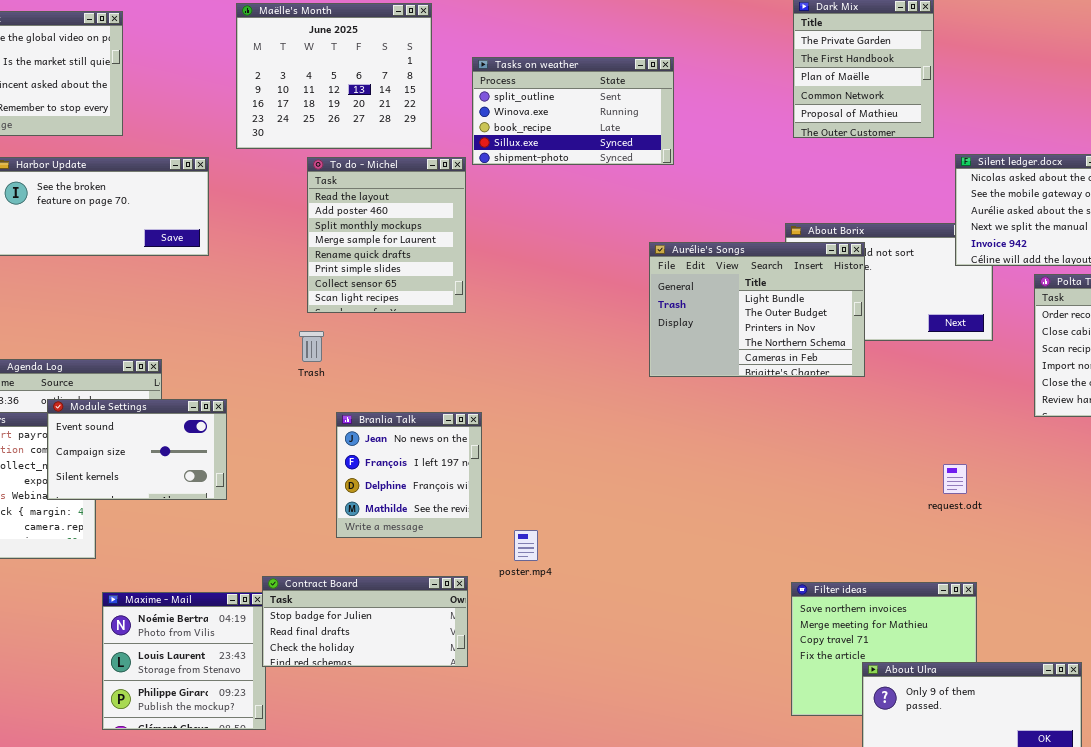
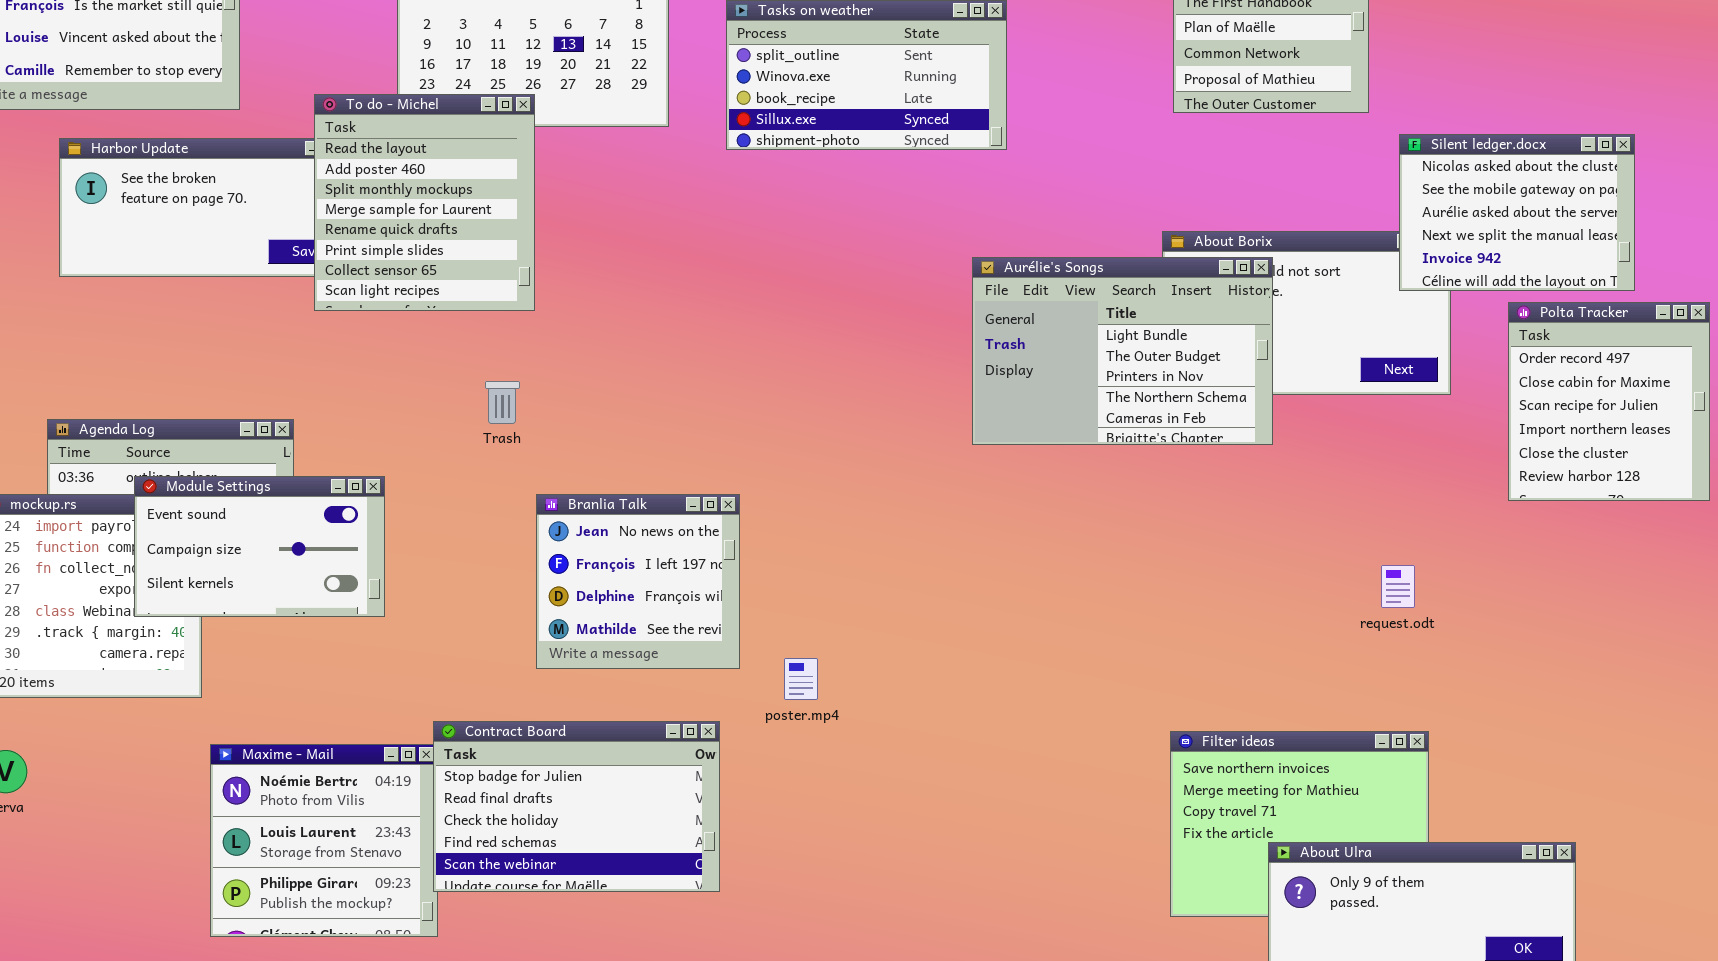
To do - Michel: [307,157,466,313] -> [314,94,535,311], moved
Contract Board: [262,576,468,667] -> [433,721,720,892], resized

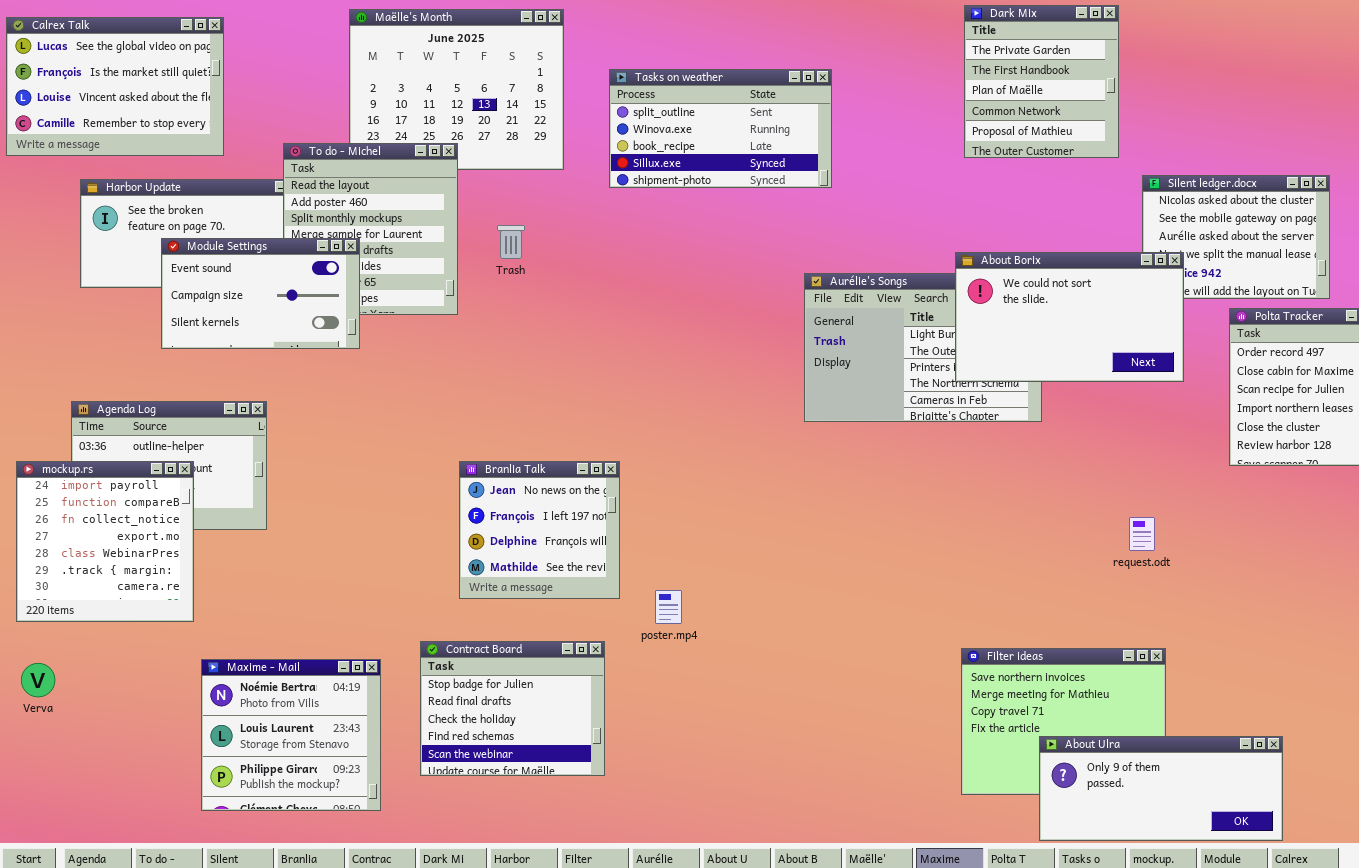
About Borix: [1162,231,1451,395] -> [955,252,1184,382], raised
Trash: [485,381,520,424] -> [497,225,525,259], moved
Module Settings: [134,476,385,617] -> [161,238,360,349], moved
Contract Board: [433,721,720,892] -> [420,641,605,776], resized

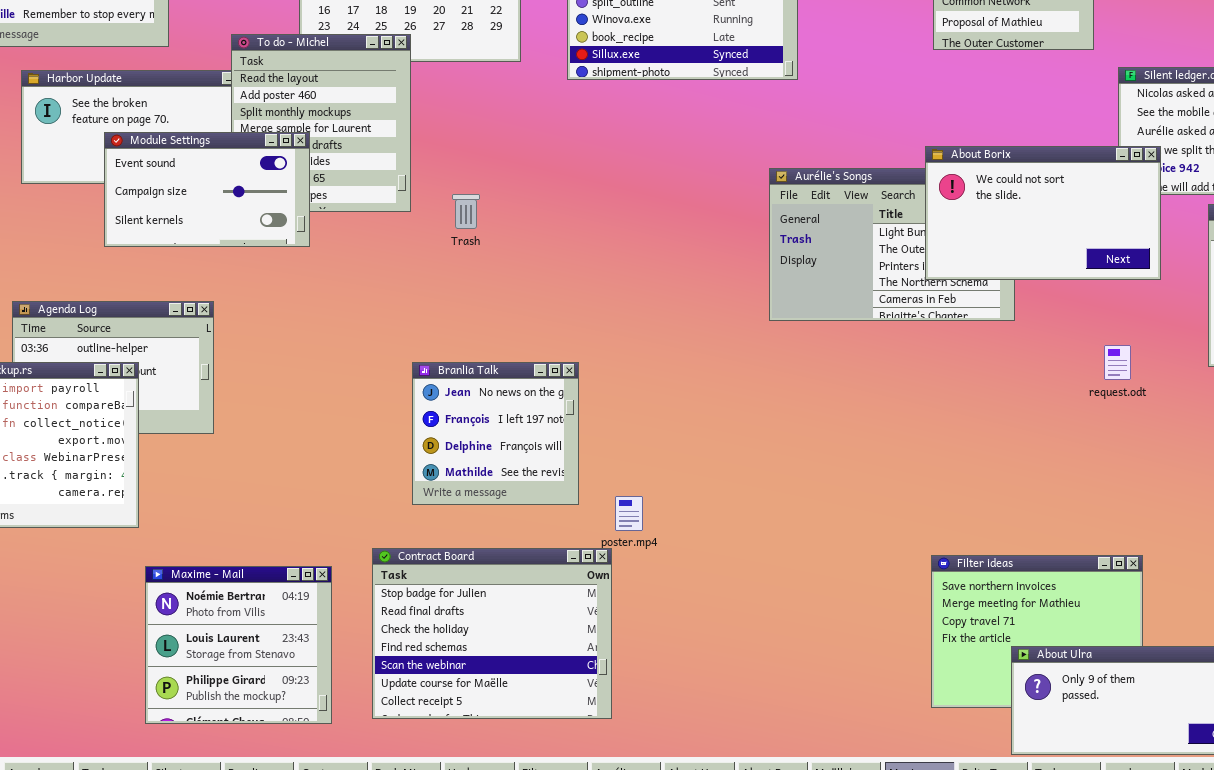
Trash: [497,225,525,259] -> [452,194,480,229], moved
request.odt: [1129,517,1155,551] -> [1104,345,1131,380], moved
Contract Board: [420,641,605,776] -> [372,548,612,719], resized

